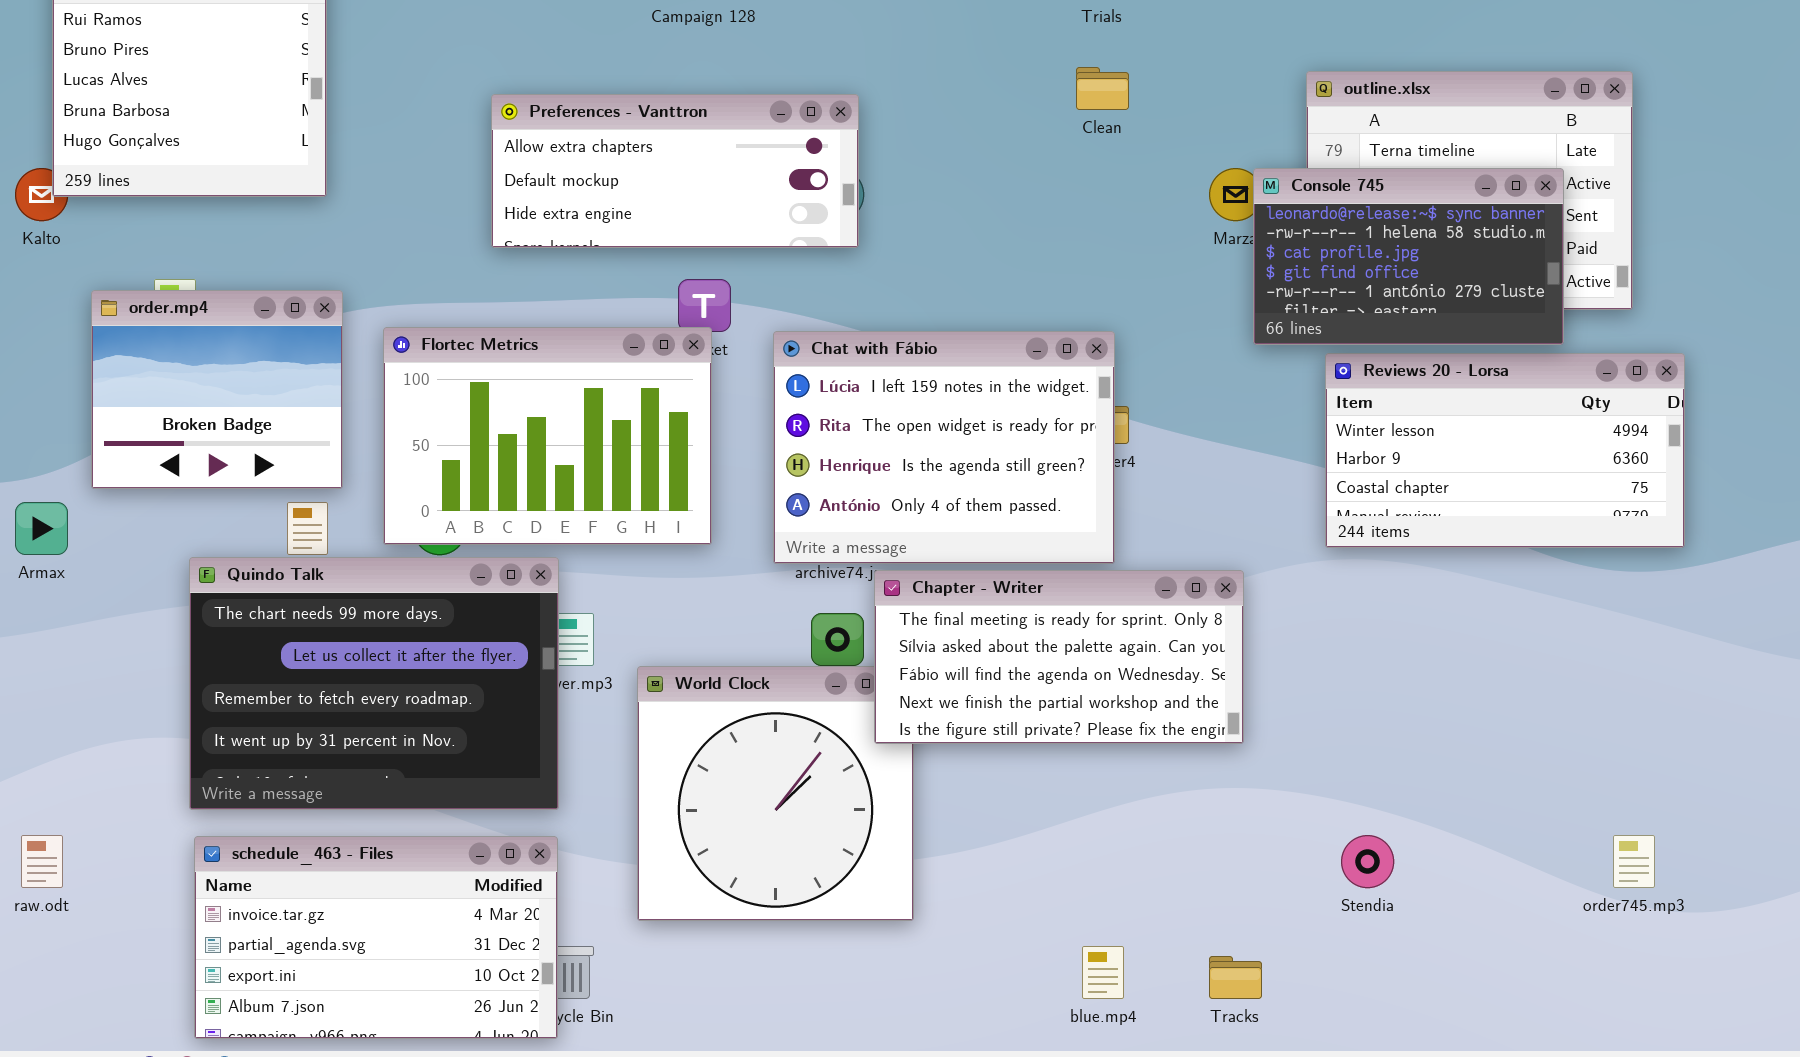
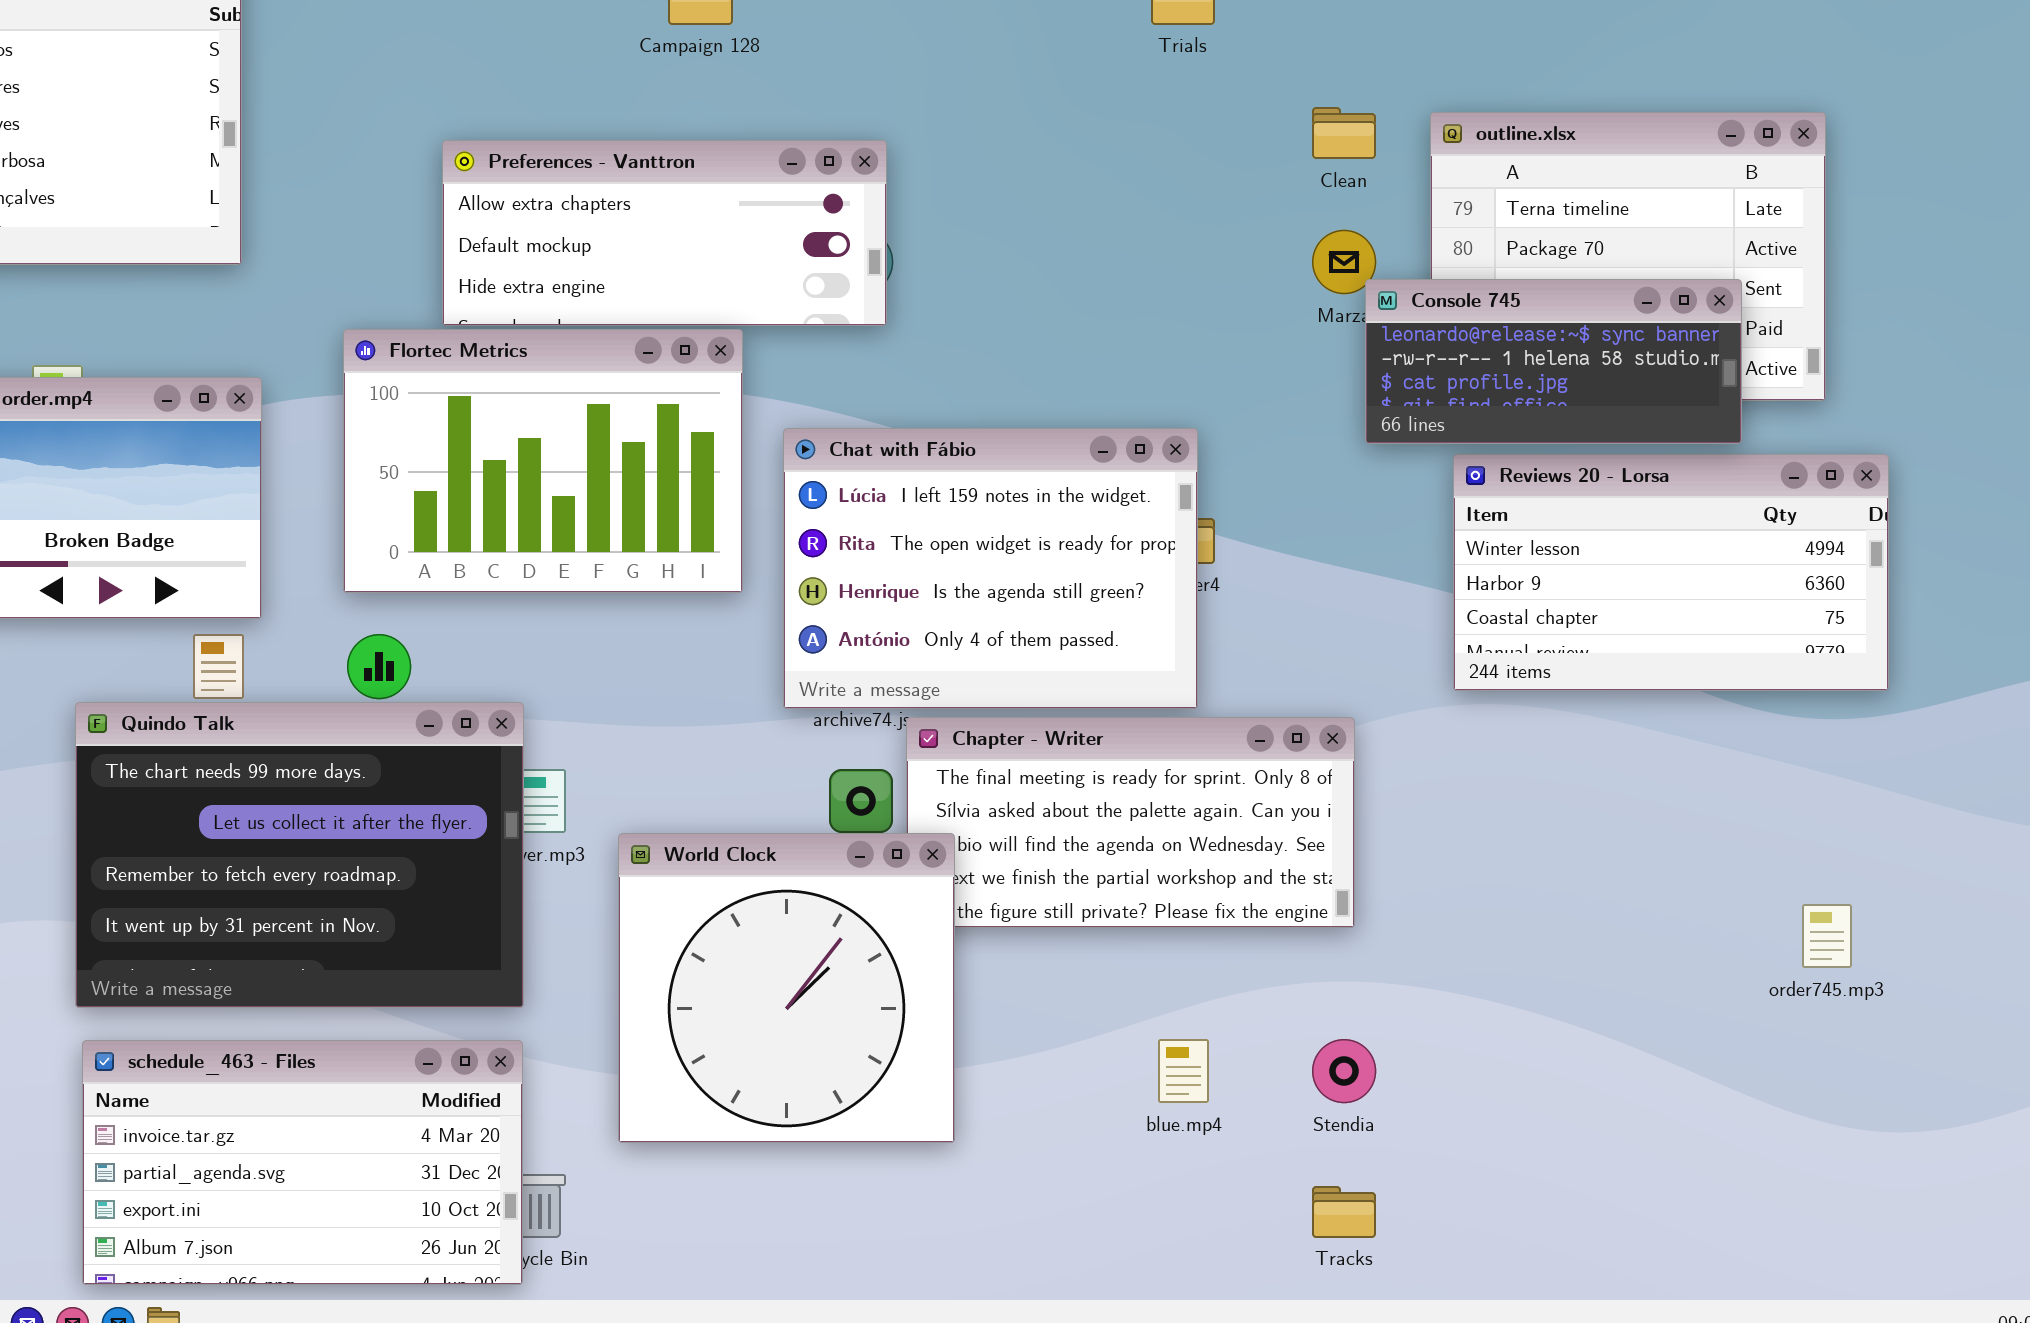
Clean: [1076,67,1129,110] -> [1312,107,1376,159], moved
Console 745: [1253,168,1564,345] -> [1365,279,1742,444], resized
Flortec Metrics: [383,327,712,545] -> [343,329,743,593], moved
World Clock: [637,666,914,921] -> [618,833,955,1143], raised
Stendia: [1341,835,1394,888] -> [1312,1039,1376,1103], moved
order745.mp3: [1613,835,1655,888] -> [1802,904,1852,968], moved
blue.mp4: [1082,946,1124,999] -> [1158,1039,1209,1103], moved

